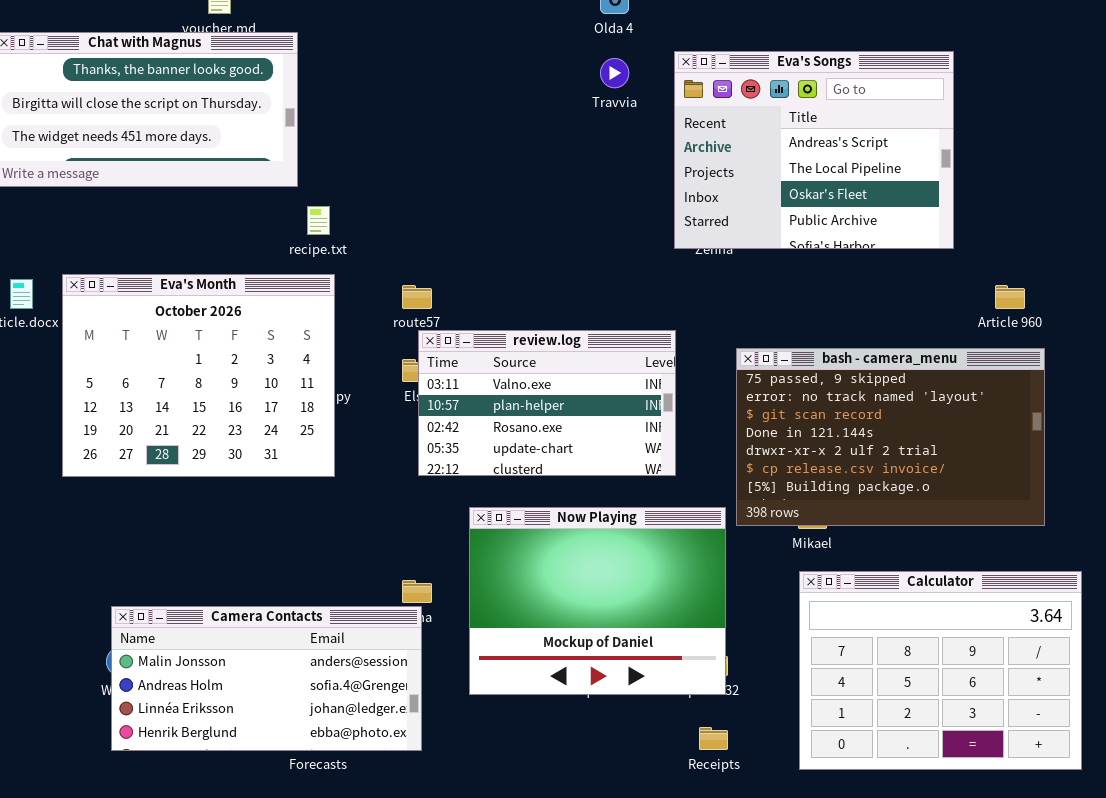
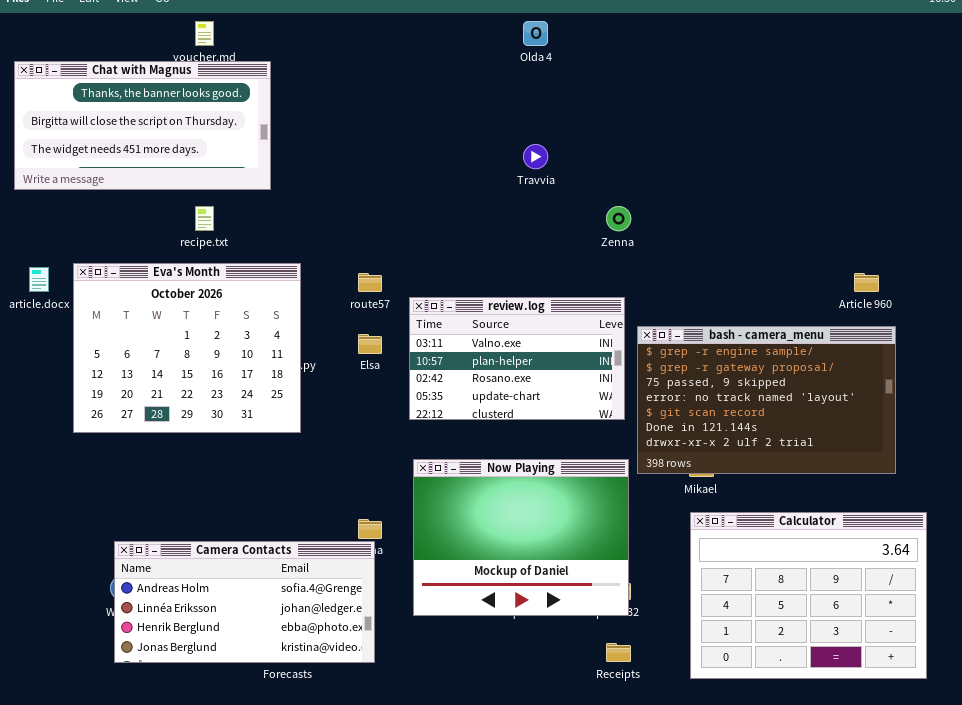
Eva's Songs: [674,51,954,249] -> none, closed
Travvia: [600,58,629,88] -> [523,144,548,169], moved
recipe.txt: [307,206,330,235] -> [195,206,214,231], moved
review.log: [418,330,676,476] -> [409,297,625,420], moved
bash - camera_menu: [736,348,1045,526] -> [637,326,896,474], scrolled up 2 rows
Camera Contacts: [111,606,422,751] -> [114,541,375,663], scrolled down 1 row

